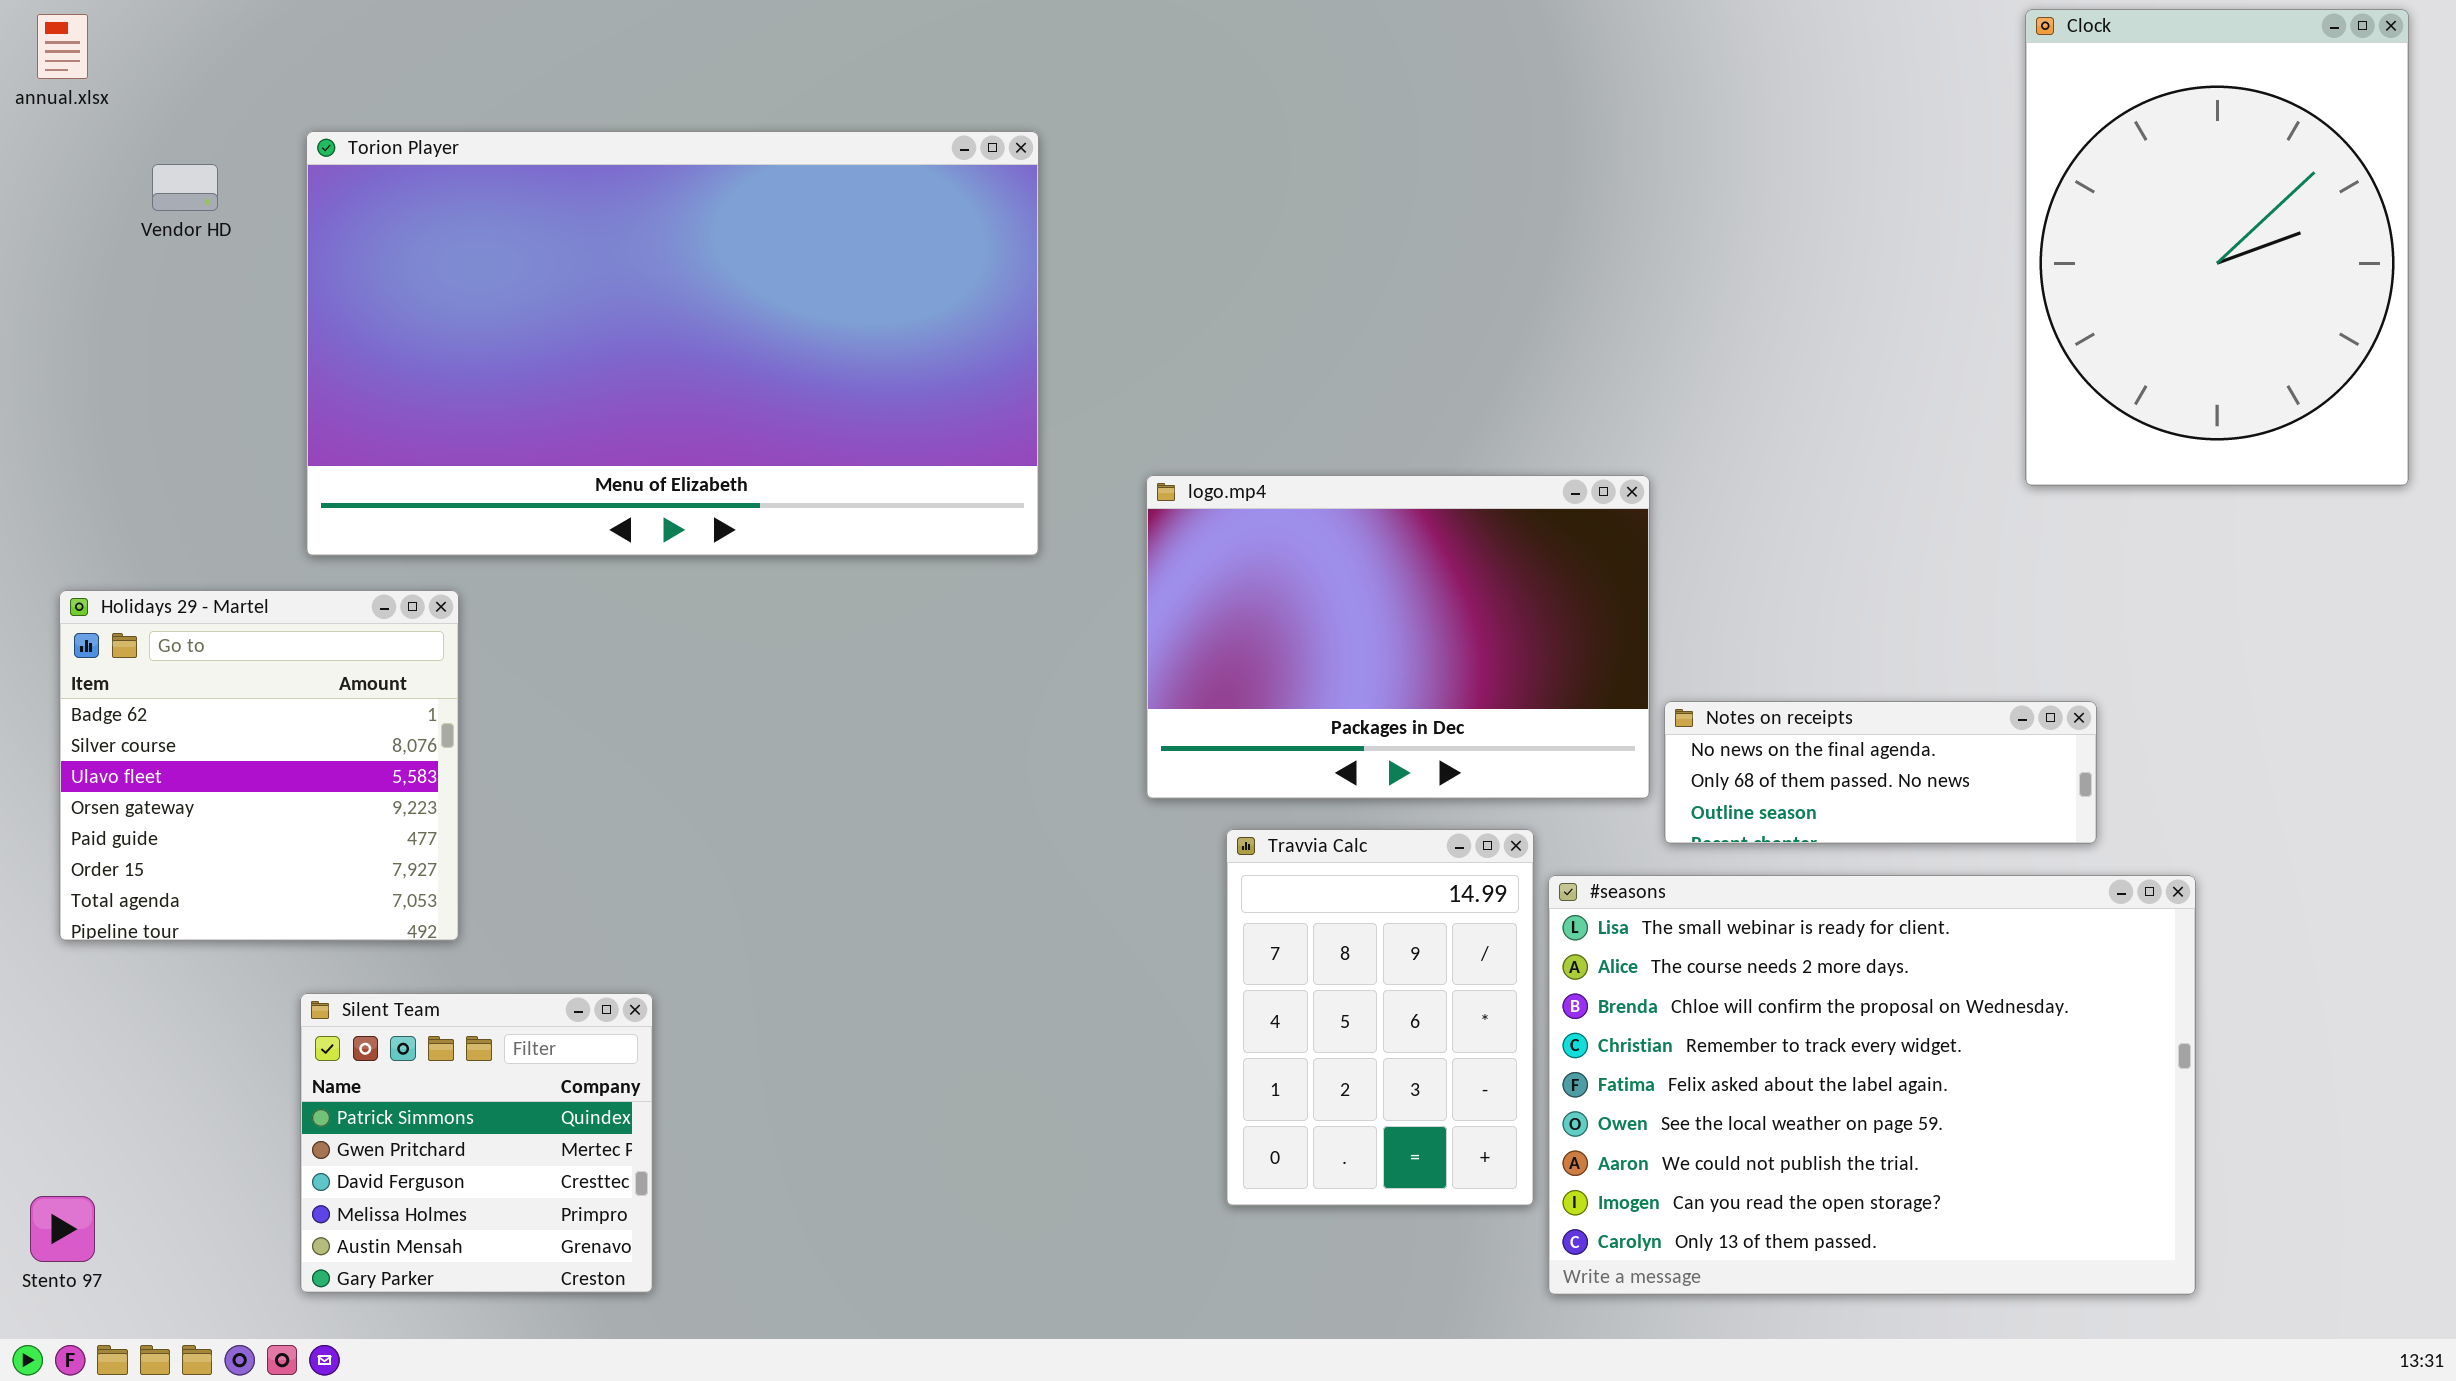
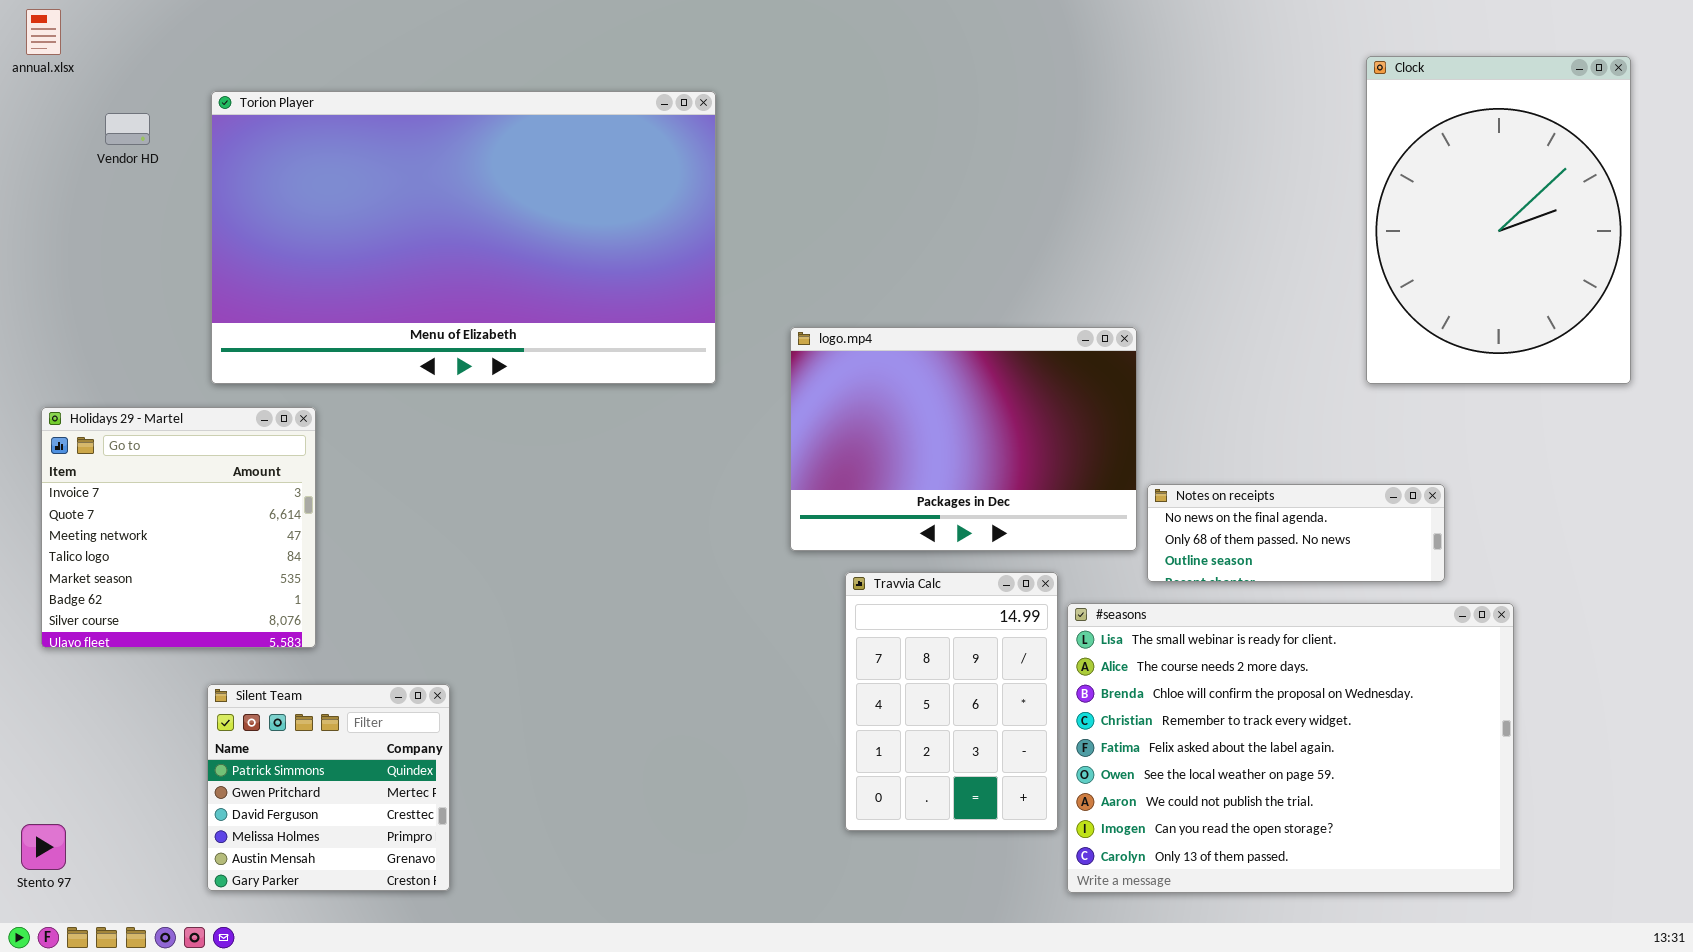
Clock: [2025,9,2409,486] -> [1366,56,1631,384], moved
Holidays 29 - Martel: [59,590,459,941] -> [41,407,316,648], scrolled up 5 rows

